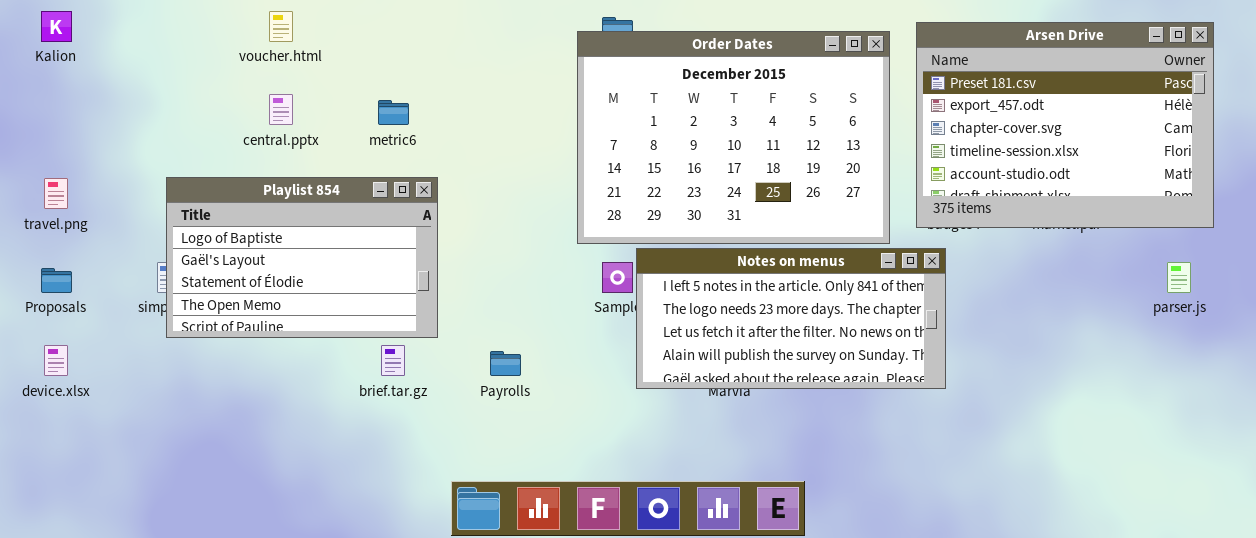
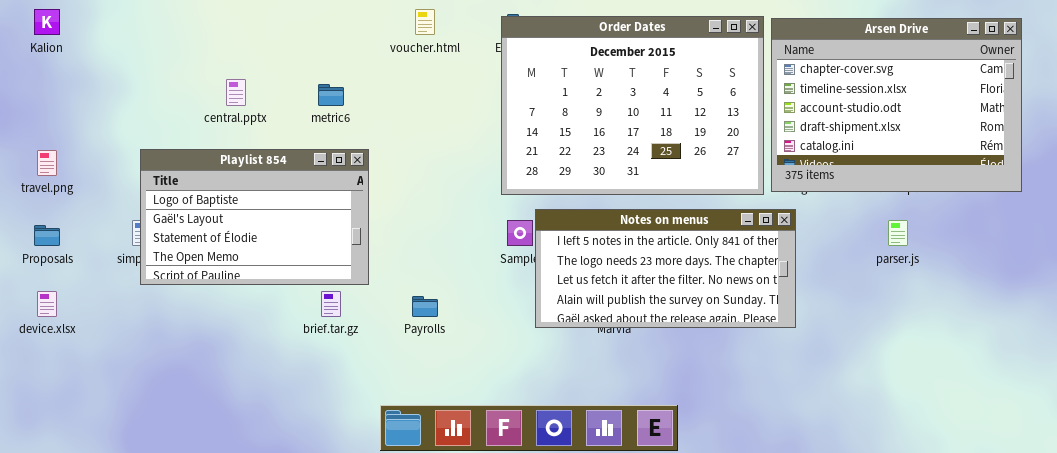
voucher.html: [269,11,293,42] -> [415,9,435,35], moved
Arsen Drive: [916,22,1214,228] -> [771,18,1022,192], scrolled down 2 rows
Order Dates: [577,31,890,244] -> [501,16,764,195], moved
parser.js: [1167,262,1191,293] -> [888,220,908,246], moved

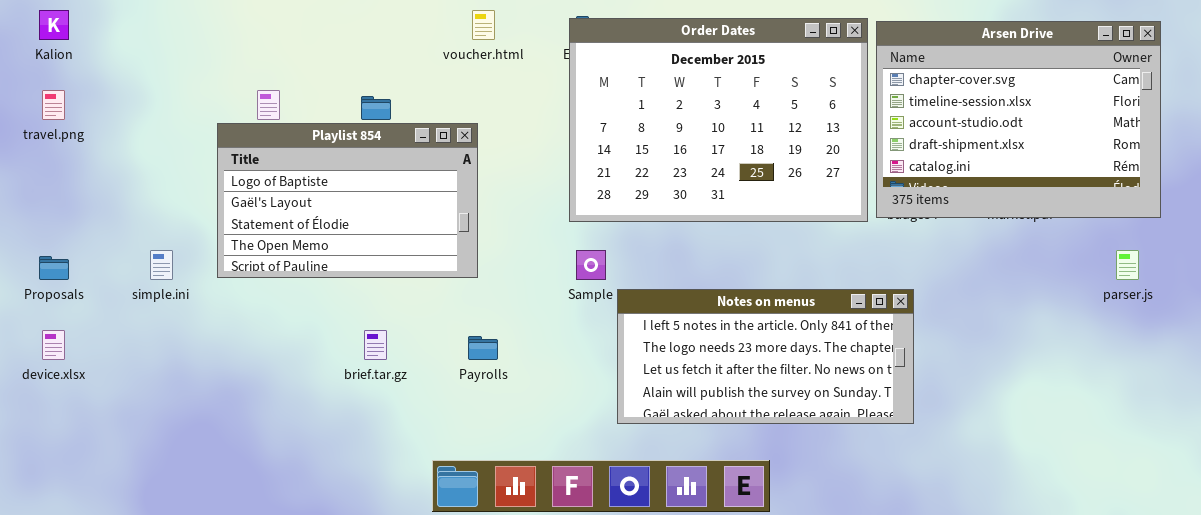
Playlist 854: [140,149,369,285] -> [217,123,478,278], moved
travel.png: [37,150,57,176] -> [42,90,65,120], moved
Notes on menus: [535,209,796,328] -> [617,289,914,424], moved
parser.js: [888,220,908,246] -> [1116,250,1139,280], moved

